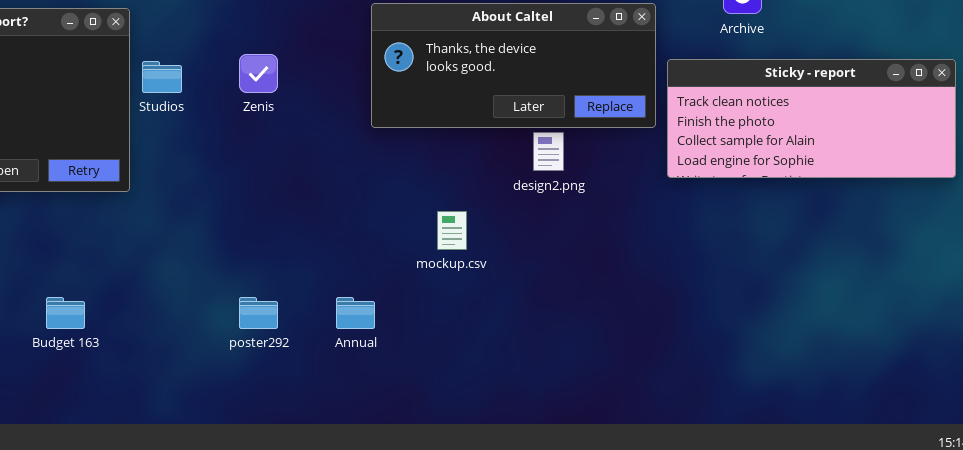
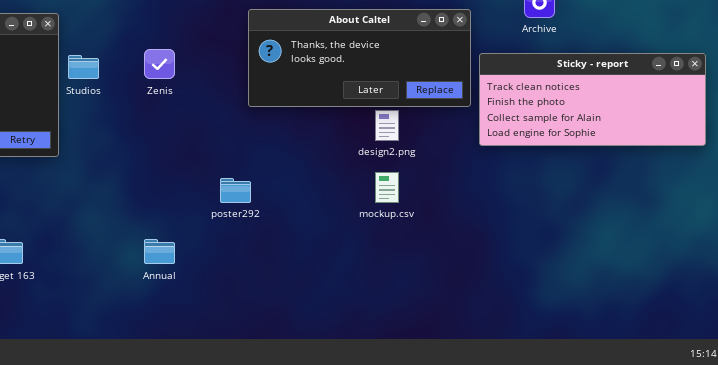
mockup.csv: [437,211,467,250] -> [375,172,399,203], moved
poster292: [239,297,278,329] -> [220,178,251,203], moved
Annual: [336,297,375,329] -> [144,239,175,264], moved

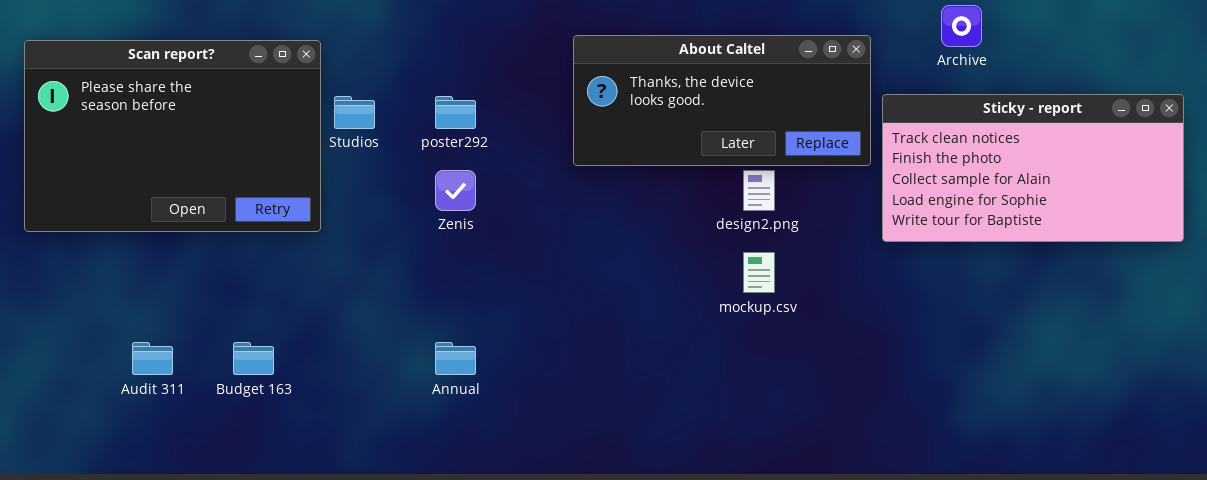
Zenis: [144,49,175,79] -> [435,170,476,211], moved
Sticky - report: [479,53,706,146] -> [882,94,1184,242], resized
poster292: [220,178,251,203] -> [435,96,476,129], moved

